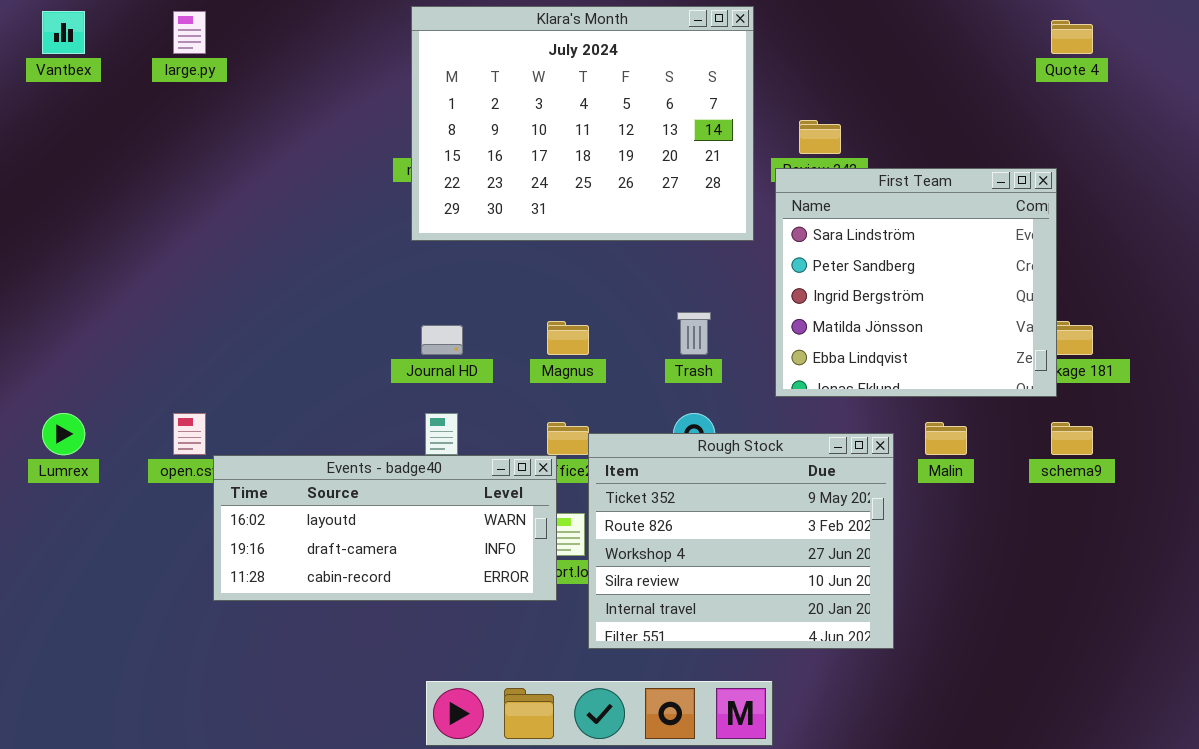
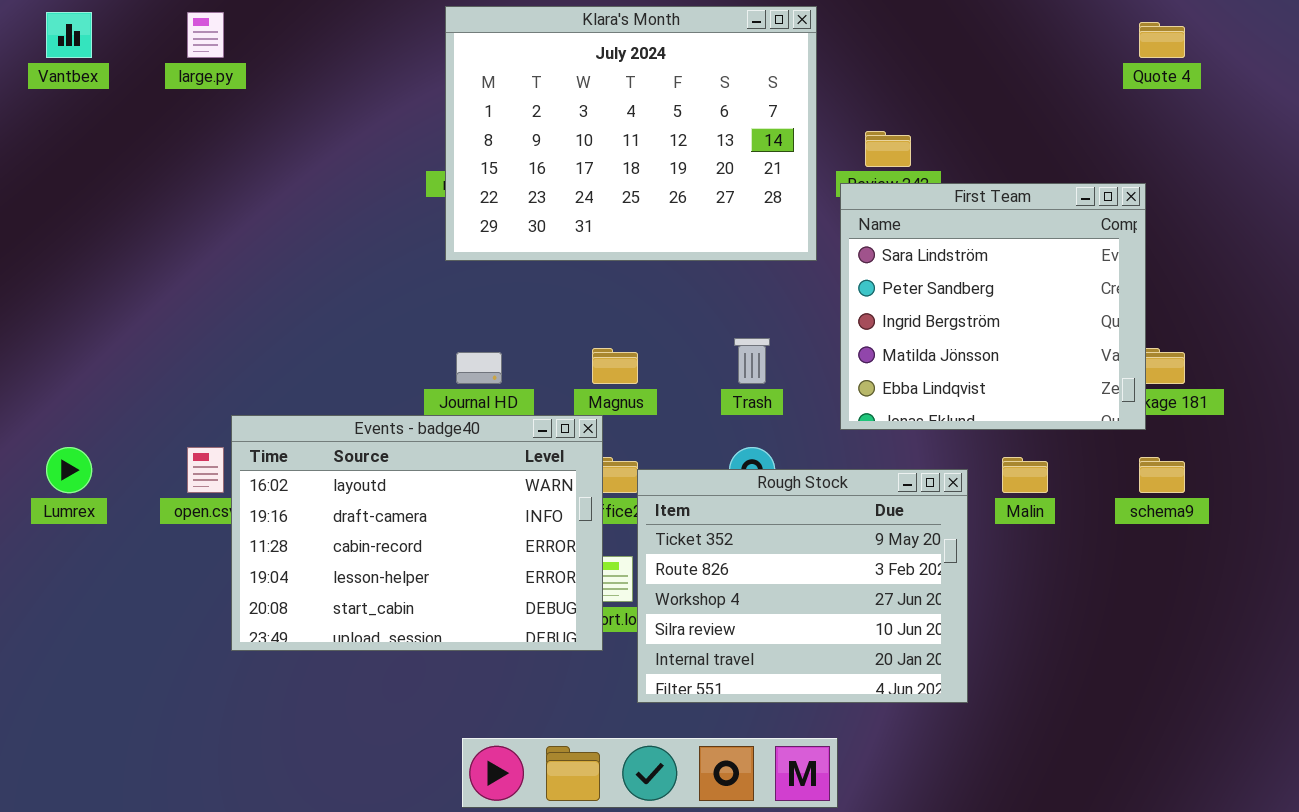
Events - badge40: [213,455,557,601] -> [231,415,603,651], resized

